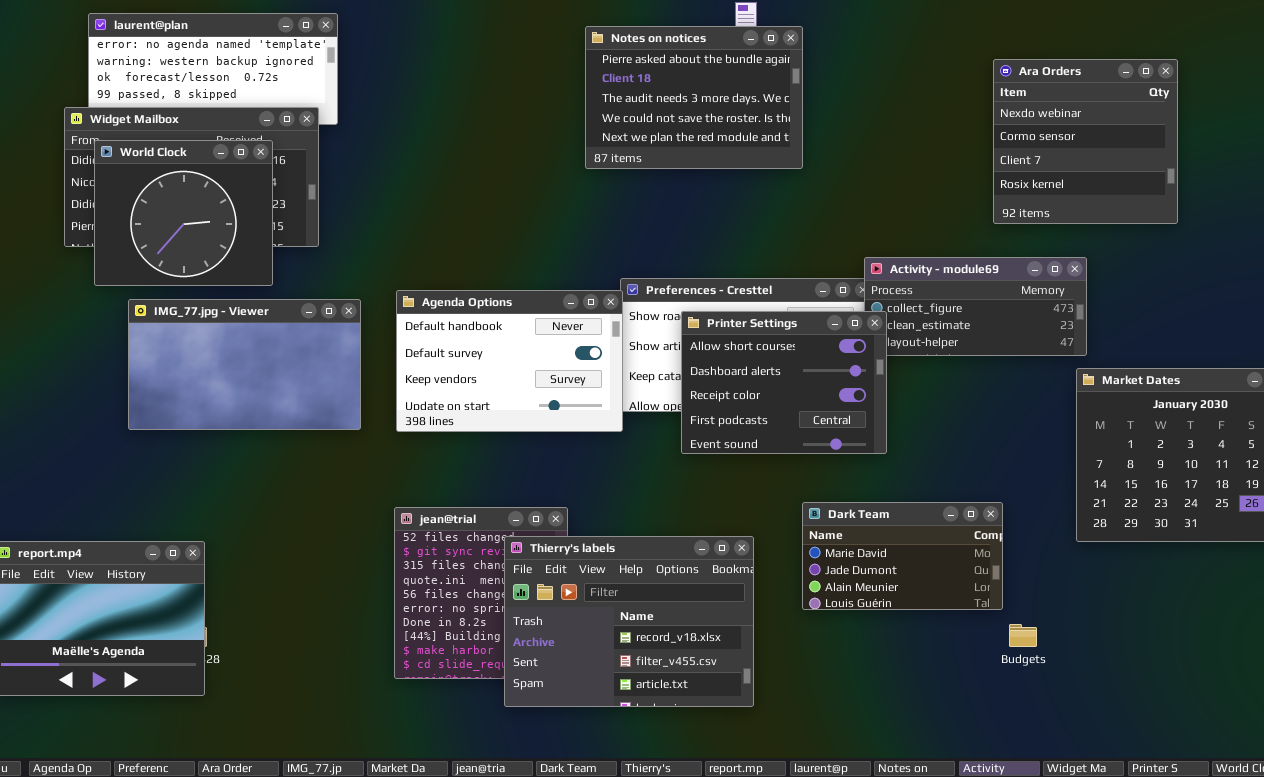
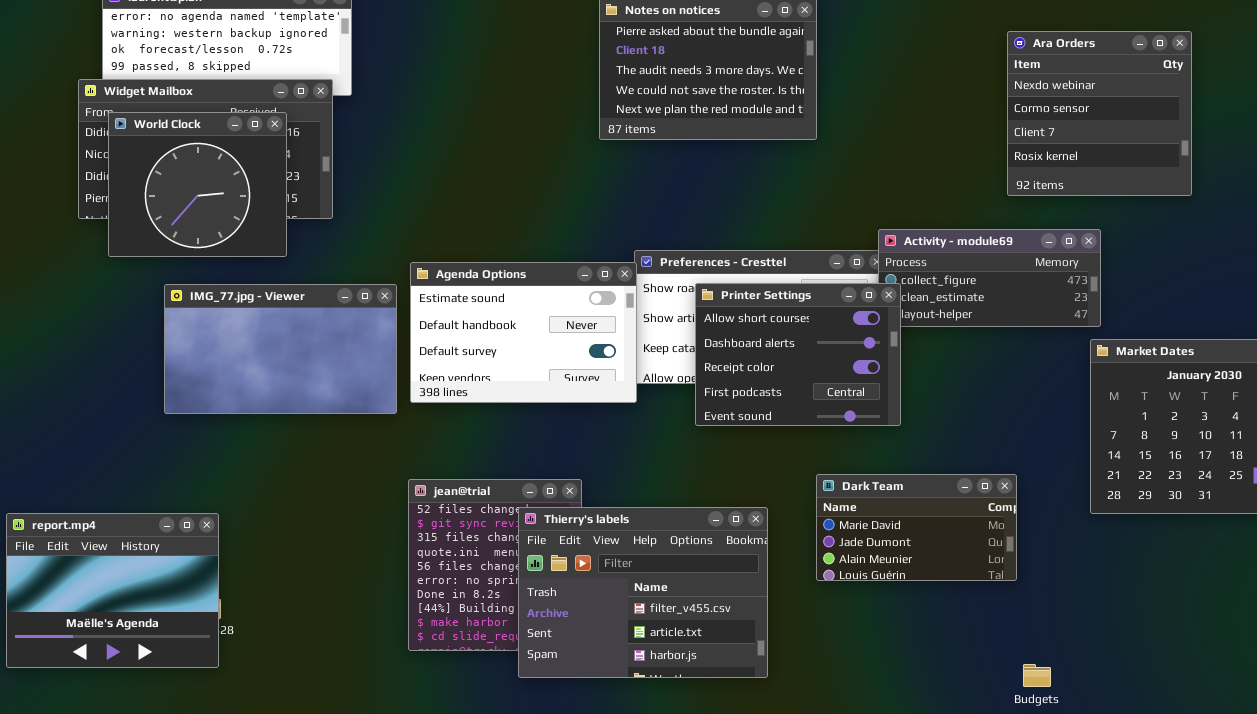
Agenda Options: [396,290,623,432] -> [410,262,637,403], scrolled up 1 row
IMG_77.jpg - Viewer: [128,299,361,430] -> [164,284,397,414], moved
Thierry's labels: [504,536,754,707] -> [518,507,768,678], scrolled down 1 row
Budgets: [1009,624,1037,647] -> [1023,664,1051,687], moved

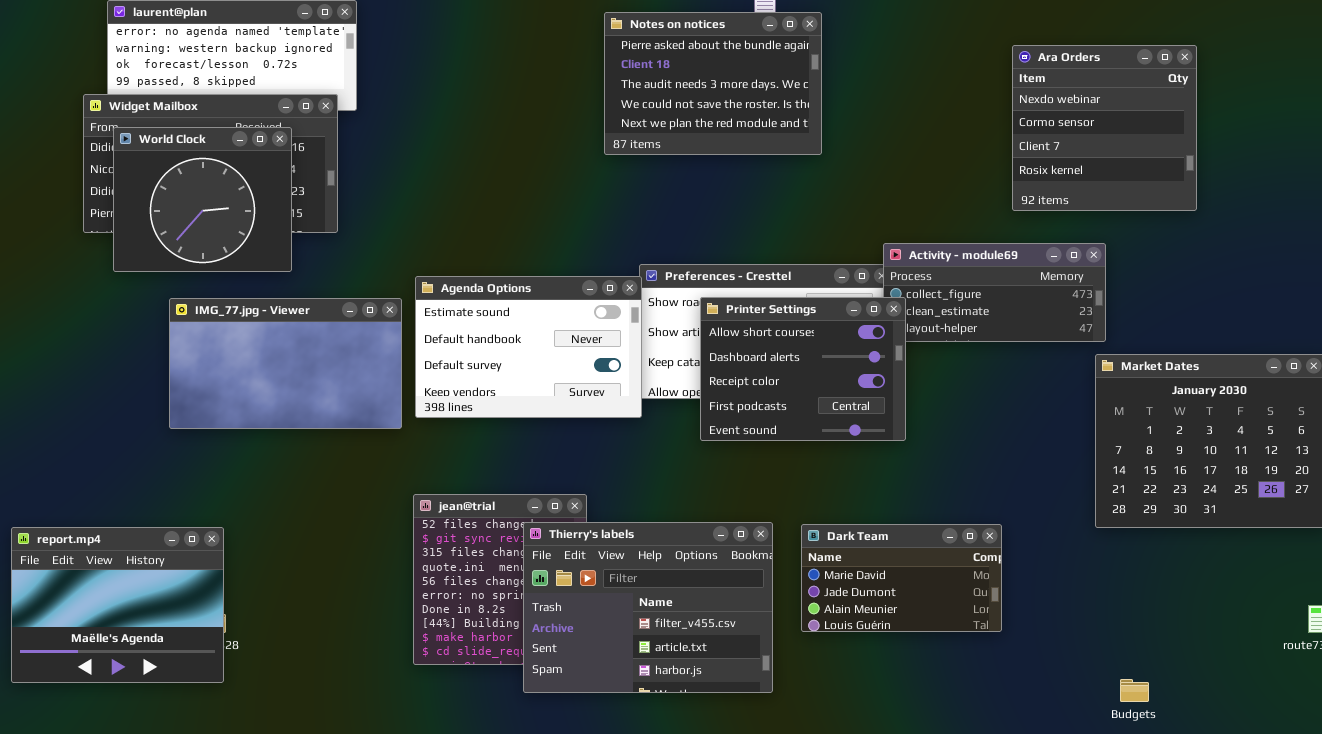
Dark Team: [816,474,1017,581] -> [801,524,1002,632], moved
Budgets: [1023,664,1051,687] -> [1120,679,1149,702], moved

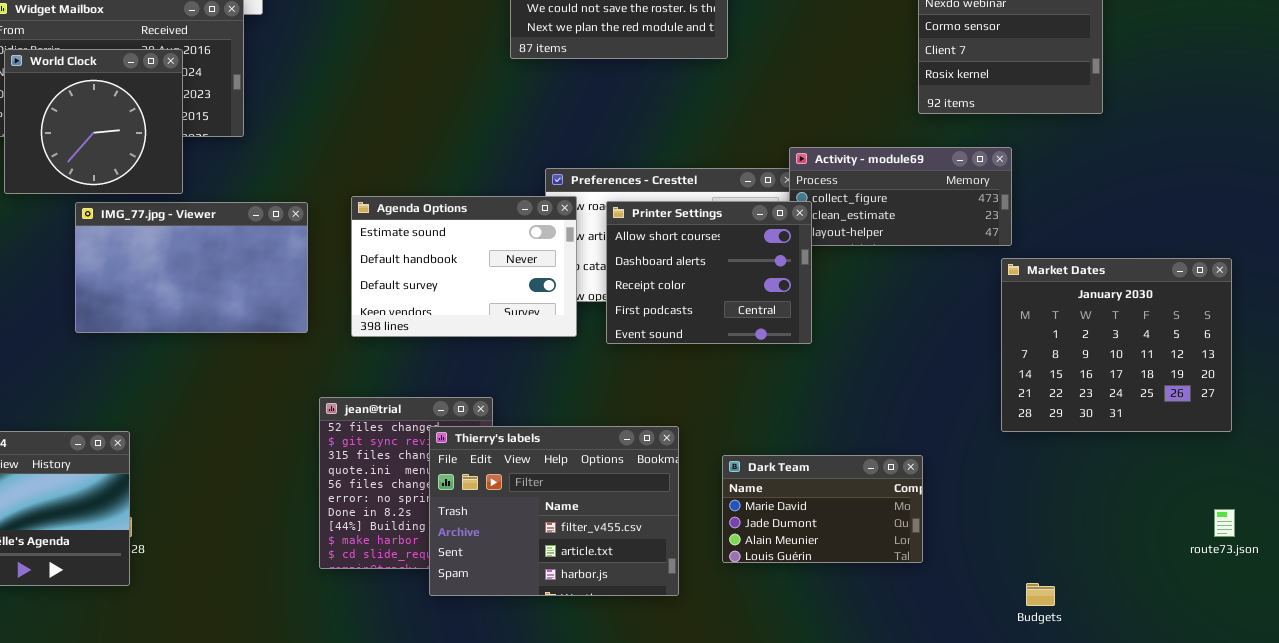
World Clock: [113,127,292,272] -> [4,49,183,194], moved
Agenda Options: [415,276,642,418] -> [351,196,577,337], moved
Dark Team: [801,524,1002,632] -> [722,455,923,563], moved

